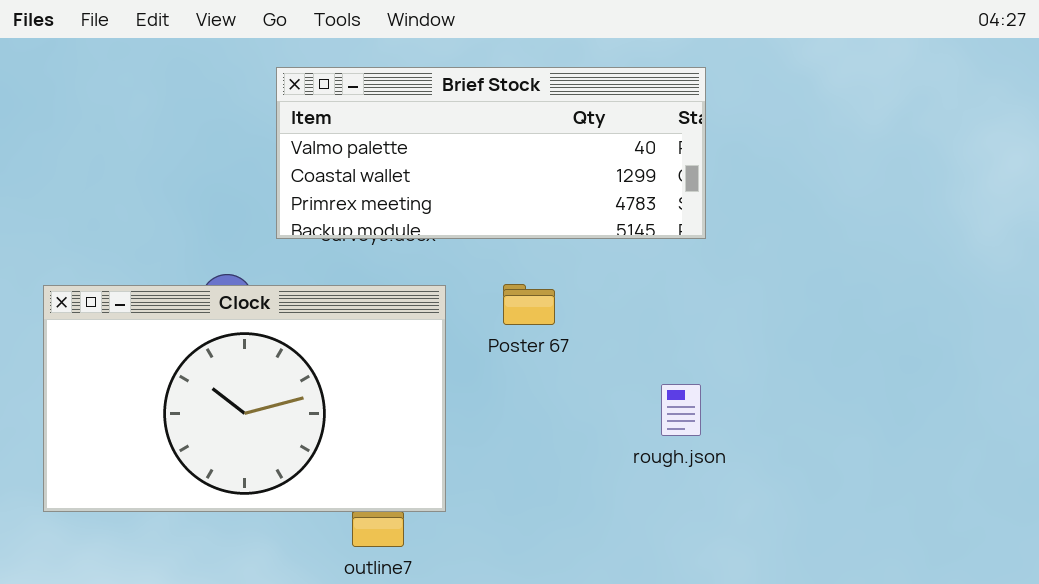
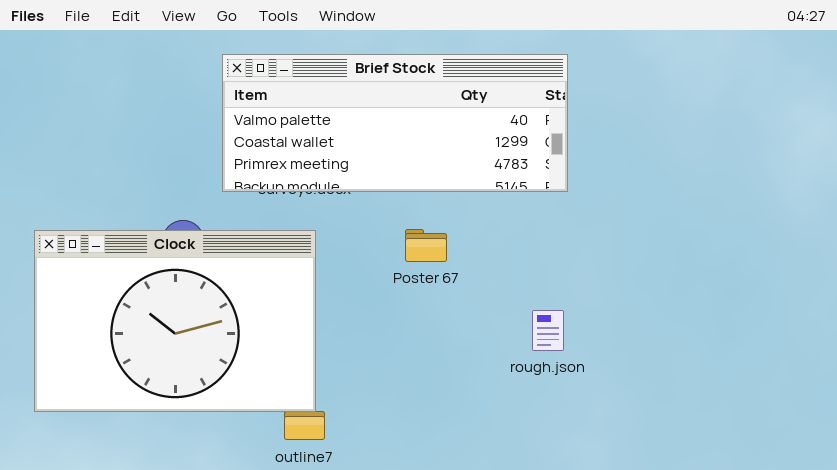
Clock: [43,285,446,512] -> [34,230,316,412], resized

